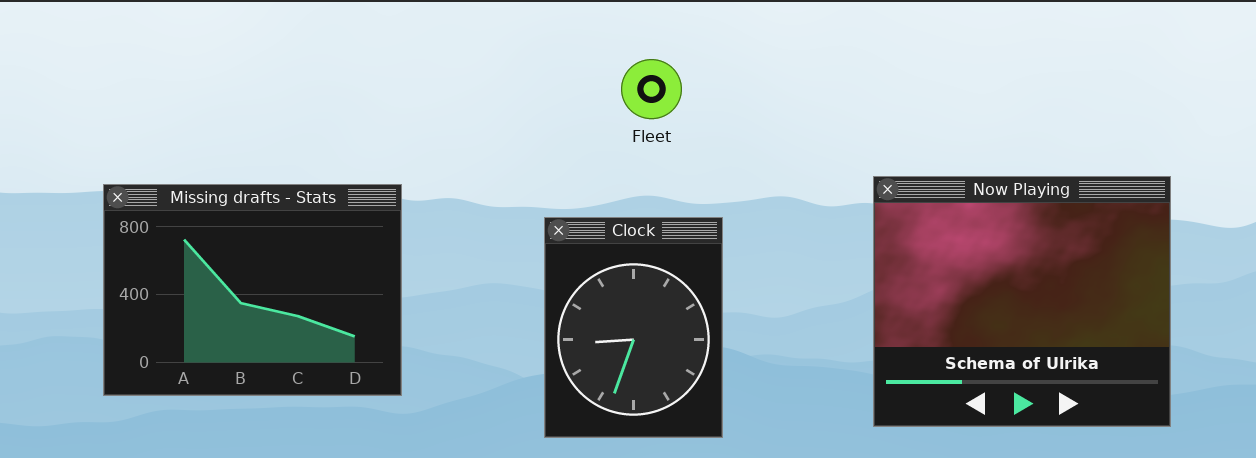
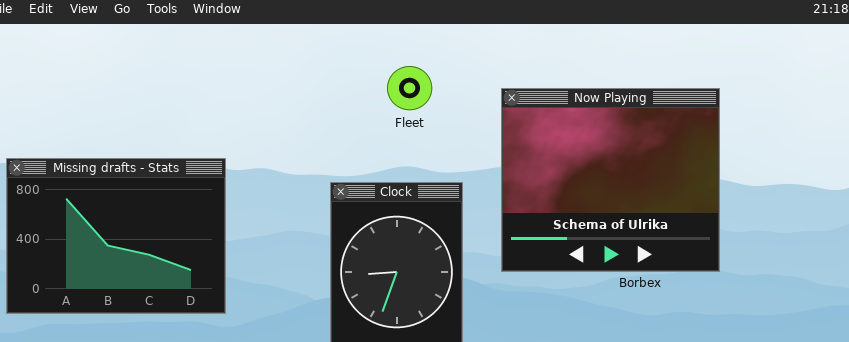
Now Playing: [873,176,1171,427] -> [501,88,720,272], moved

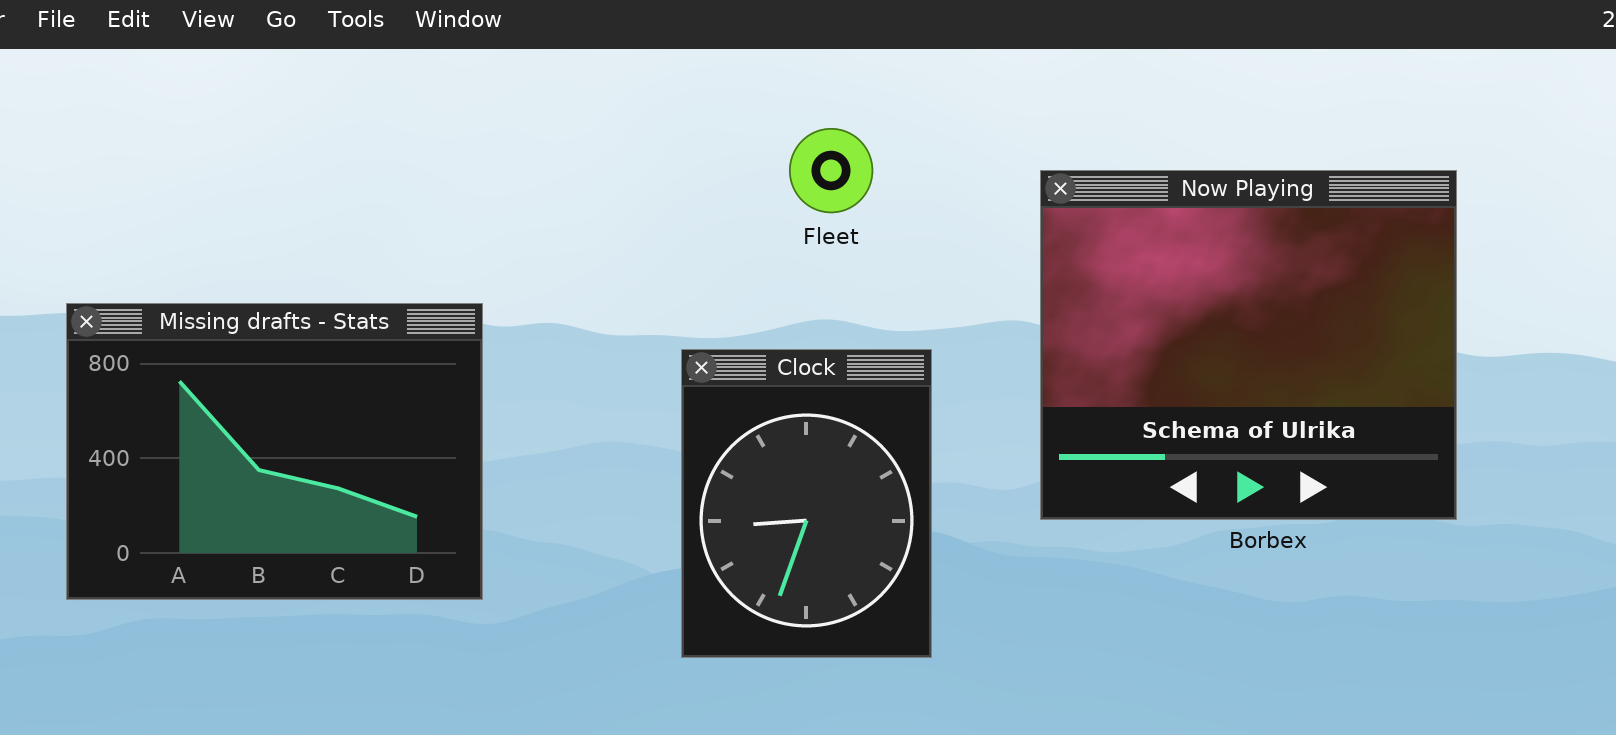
Now Playing: [501,88,720,272] -> [1040,170,1457,520], moved

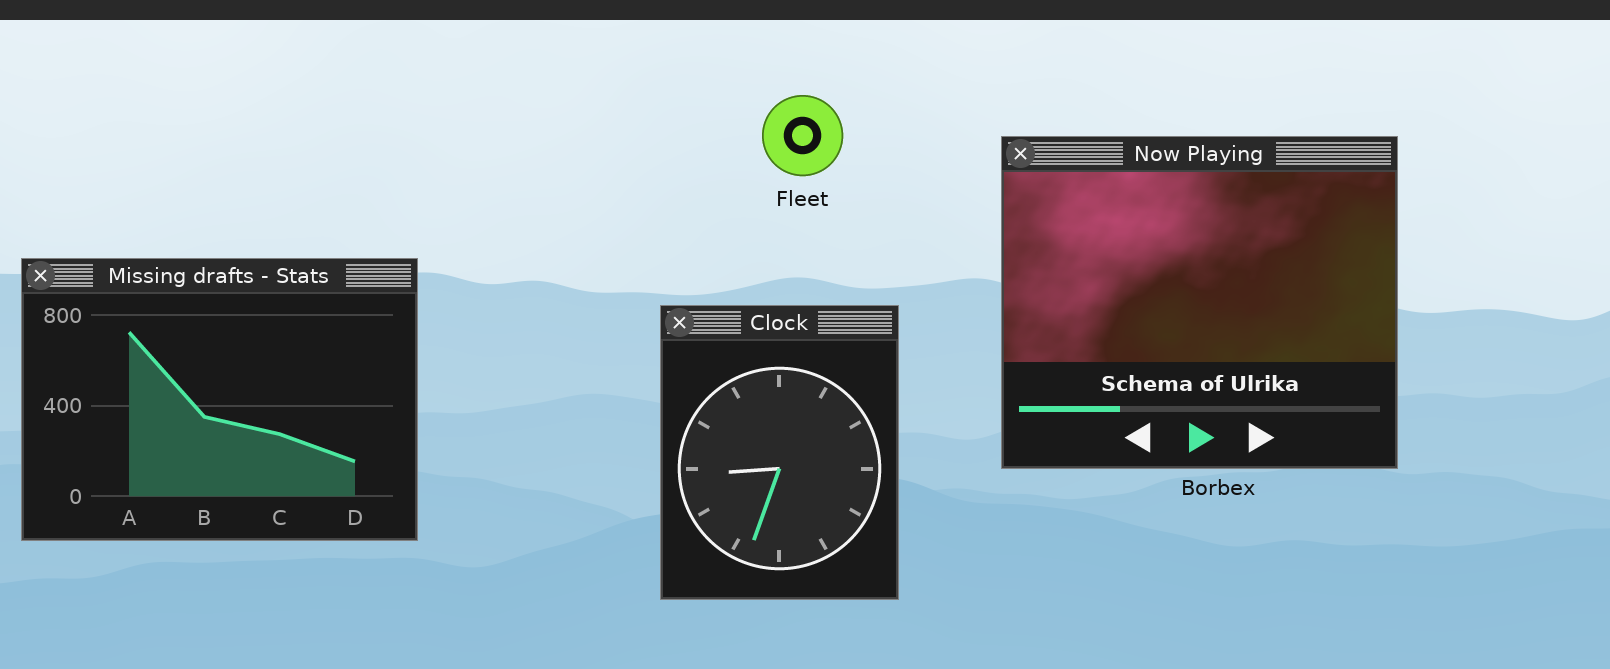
Missing drafts - Stats: [66,303,483,600] -> [21,258,418,541], moved

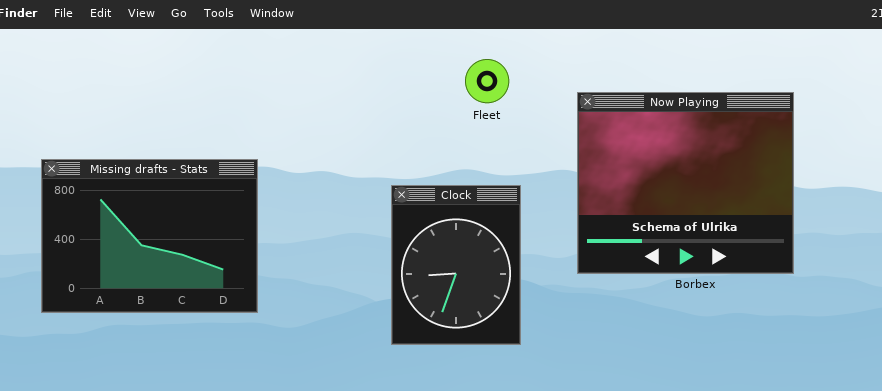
Fleet: [762,95,843,176] -> [465,59,509,103], moved

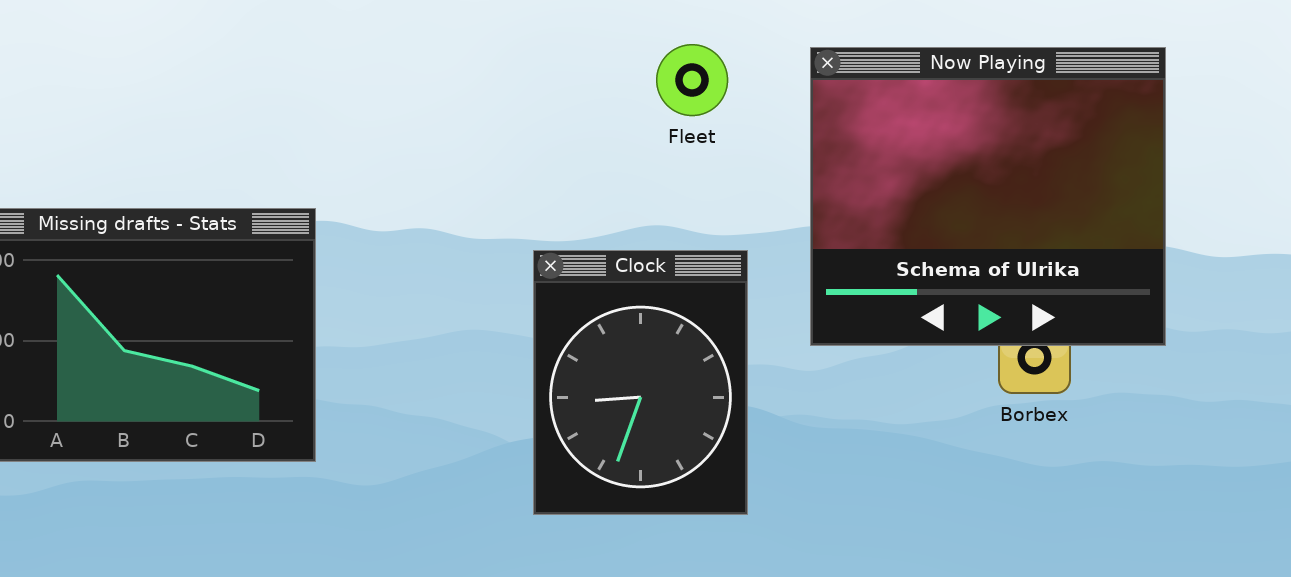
Now Playing: [577,92,794,274] -> [810,47,1166,346], moved

